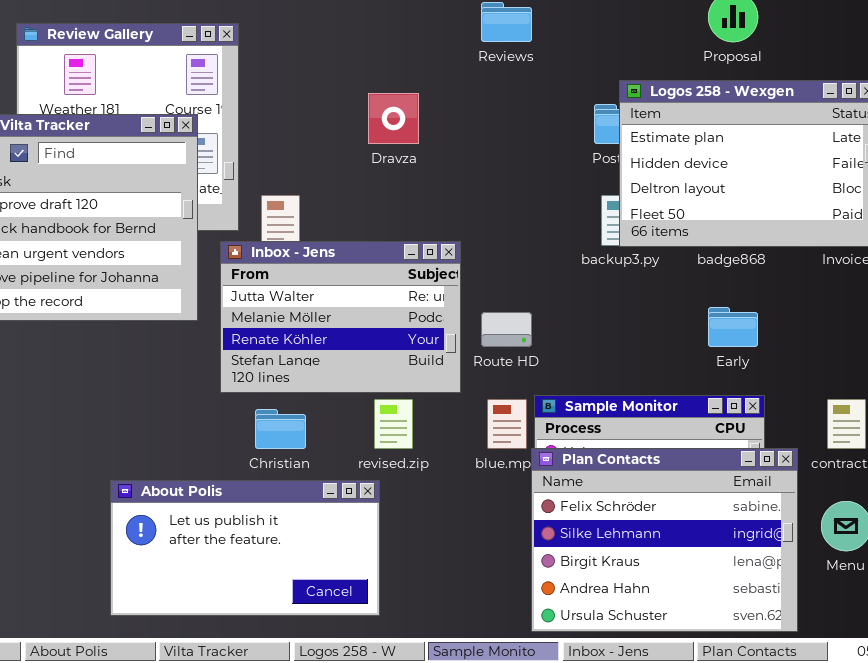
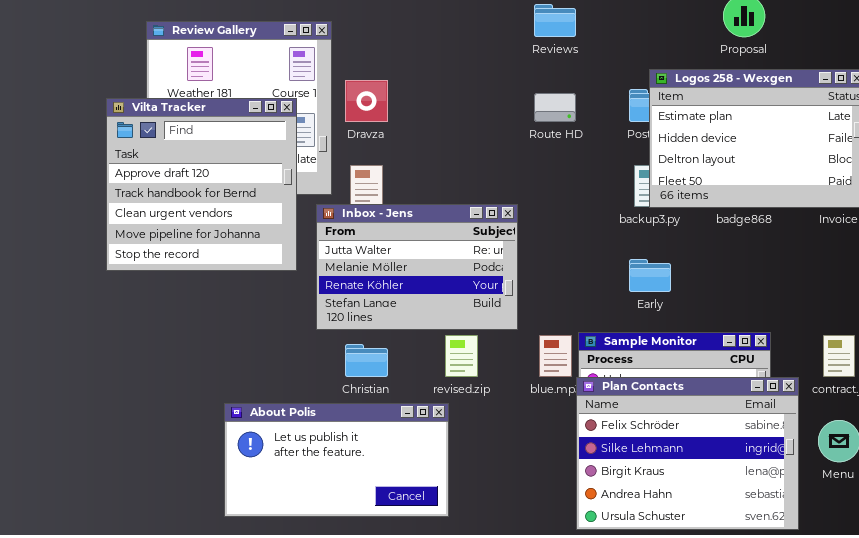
Dravza: [368,93,419,144] -> [345,80,388,122], moved
Early: [708,307,758,347] -> [629,259,671,292], moved
Route HD: [481,312,532,347] -> [534,93,576,122], moved

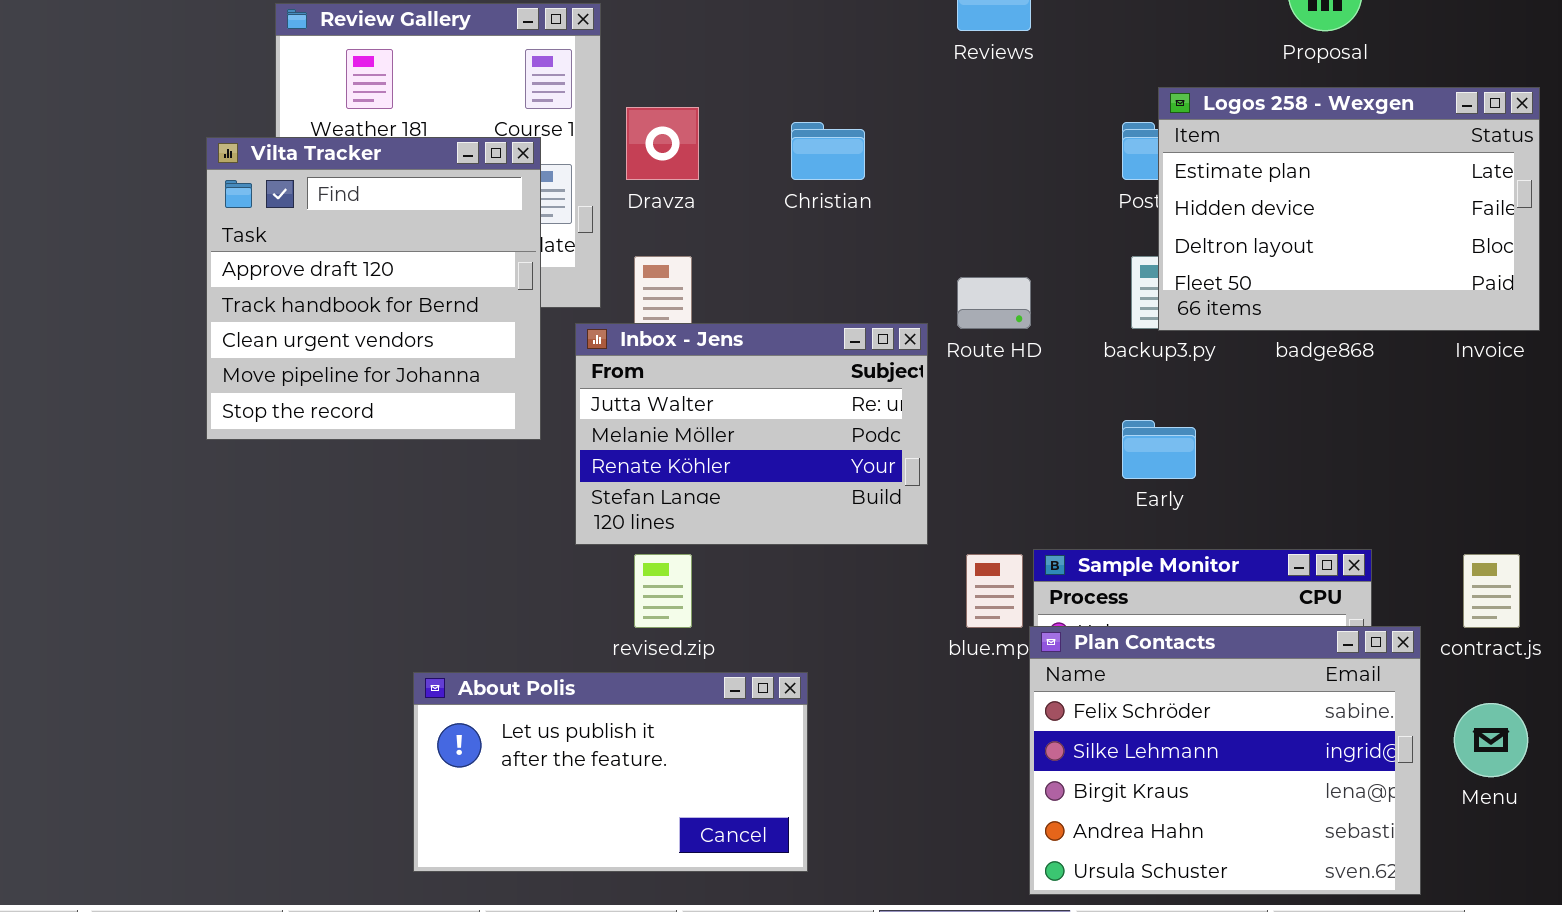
Route HD: [534,93,576,122] -> [957,277,1031,329], moved
revised.zip: [445,335,478,377] -> [634,554,692,628], moved
Christian: [345,344,388,377] -> [791,122,865,180], moved

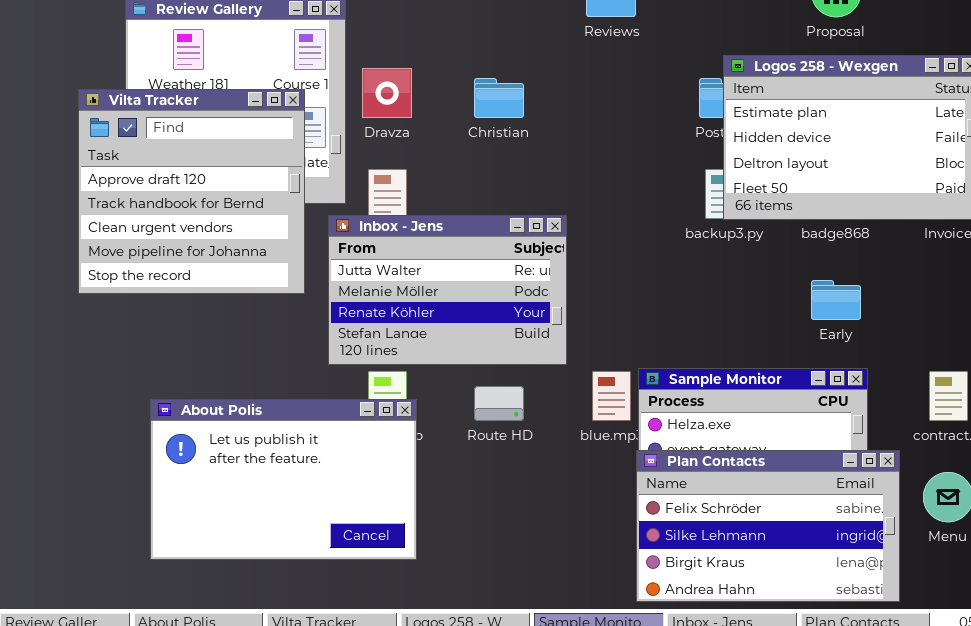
Route HD: [957,277,1031,329] -> [474,386,524,421], moved
Early: [1122,420,1196,479] -> [811,280,861,320], moved
Plan Contacts: [1029,626,1421,895] -> [636,450,900,602], resized
About Polis: [413,672,808,872] -> [150,399,417,560], moved, resized

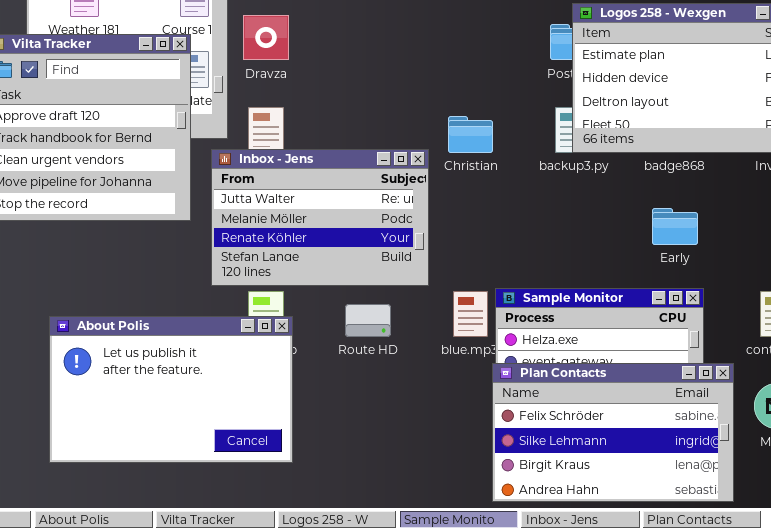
Christian: [474,78,524,118] -> [448,116,493,153], moved

